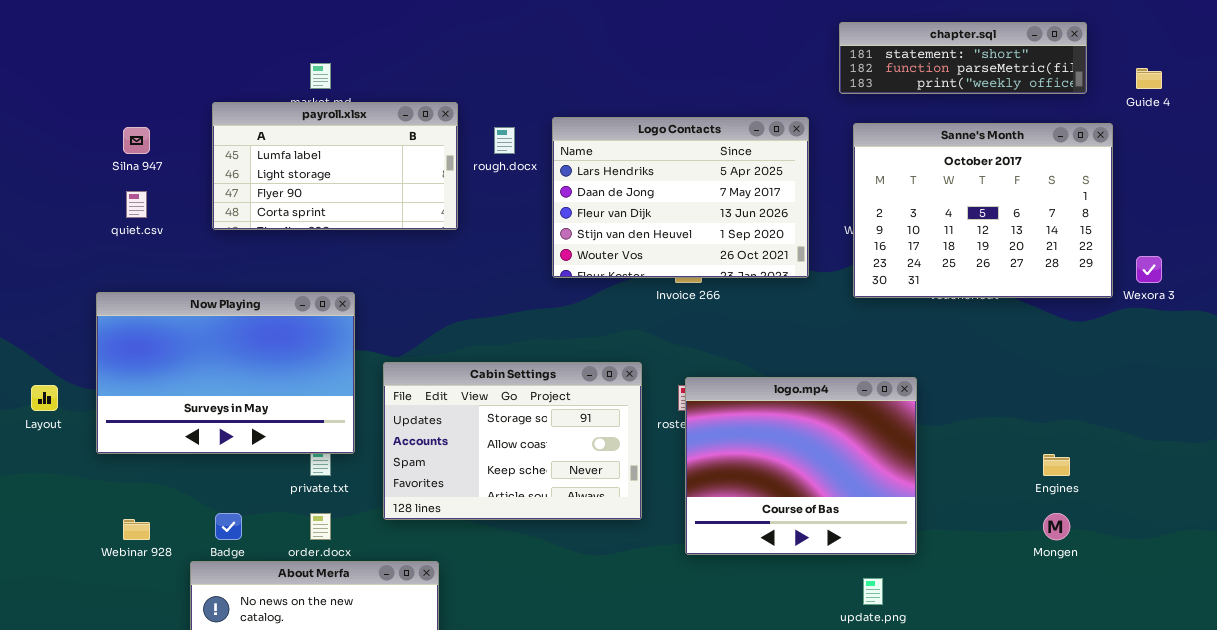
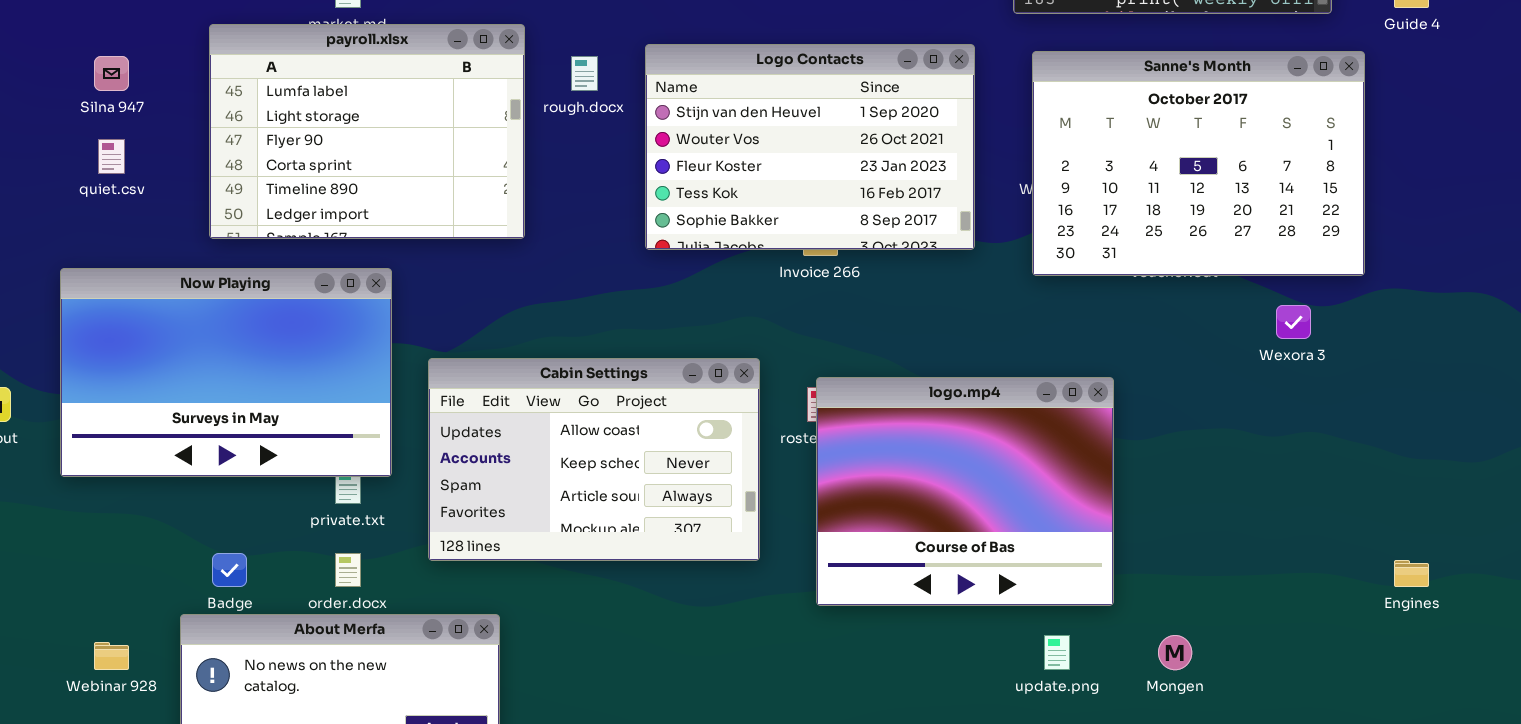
payroll.xlsx: [212,102,458,230] -> [209,24,525,239], resized
Logo Contacts: [552,117,809,278] -> [645,44,975,250], scrolled down 3 rows
Wexora 3: [1136,256,1162,283] -> [1276,305,1311,339], moved
Cabin Settings: [383,362,642,520] -> [428,358,760,561], scrolled down 1 row
Engines: [1043,454,1070,476] -> [1394,560,1429,587], moved
Mongen: [1043,513,1070,540] -> [1158,635,1192,670], moved
Webinar 928: [123,519,150,540] -> [94,642,129,670], moved

